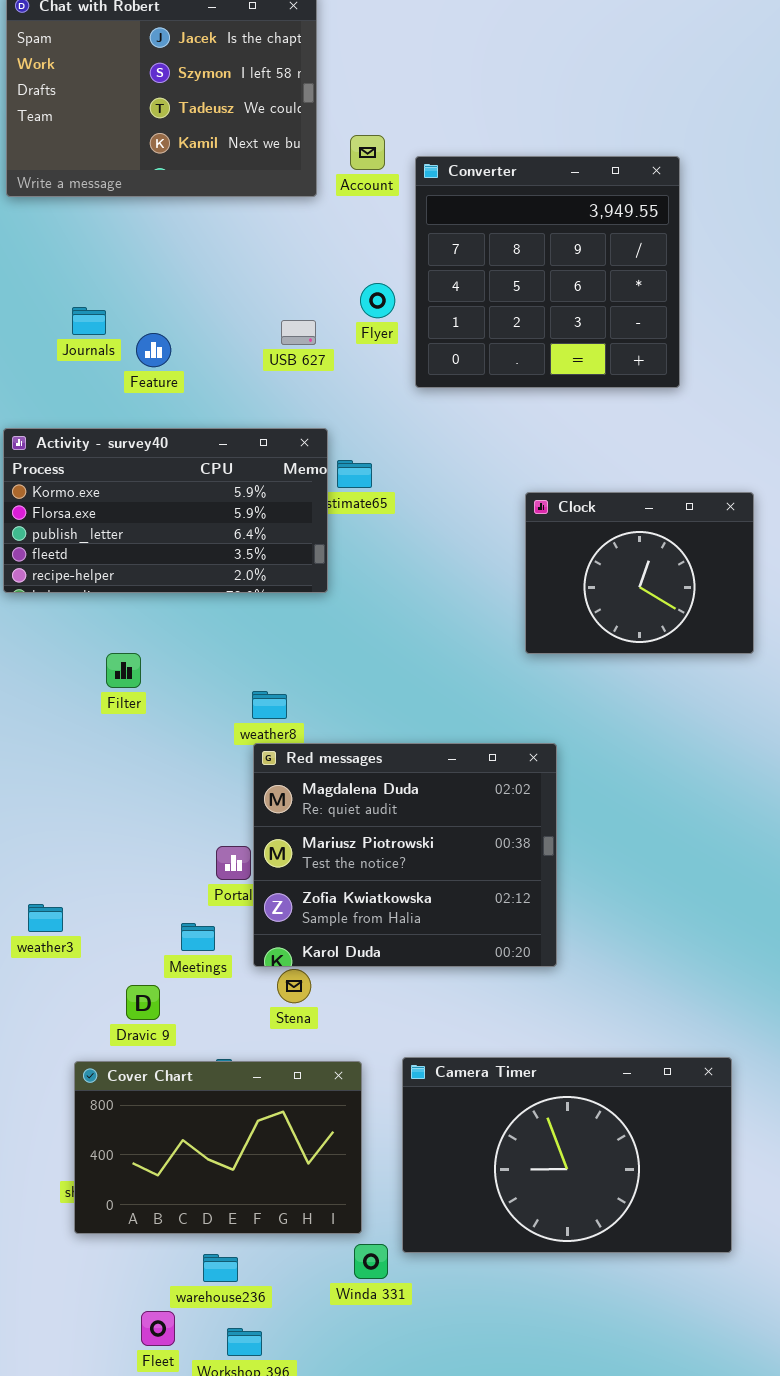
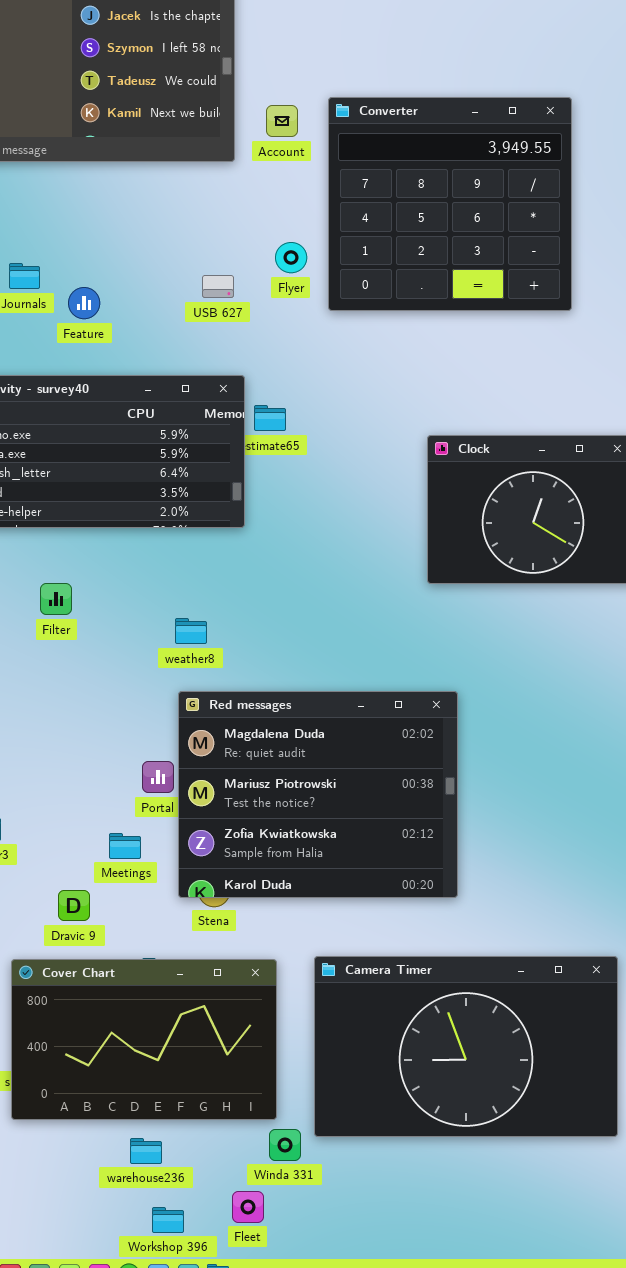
Converter: [415,156,680,388] -> [328,97,572,311], moved
Red messages: [253,743,557,967] -> [178,691,458,898], moved
Fleet: [141,1311,175,1346] -> [232,1191,264,1223], moved

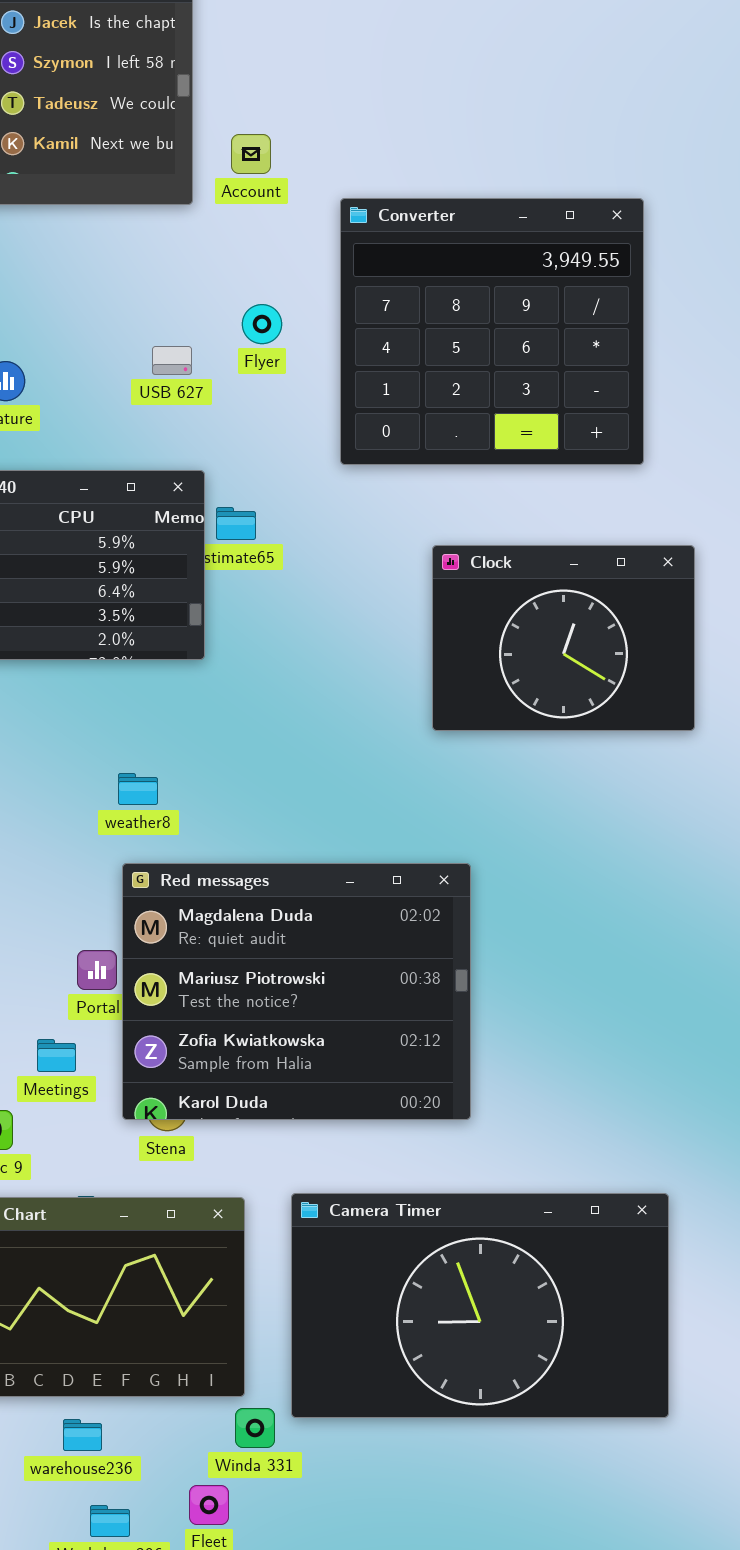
Converter: [328,97,572,311] -> [340,198,644,465], moved

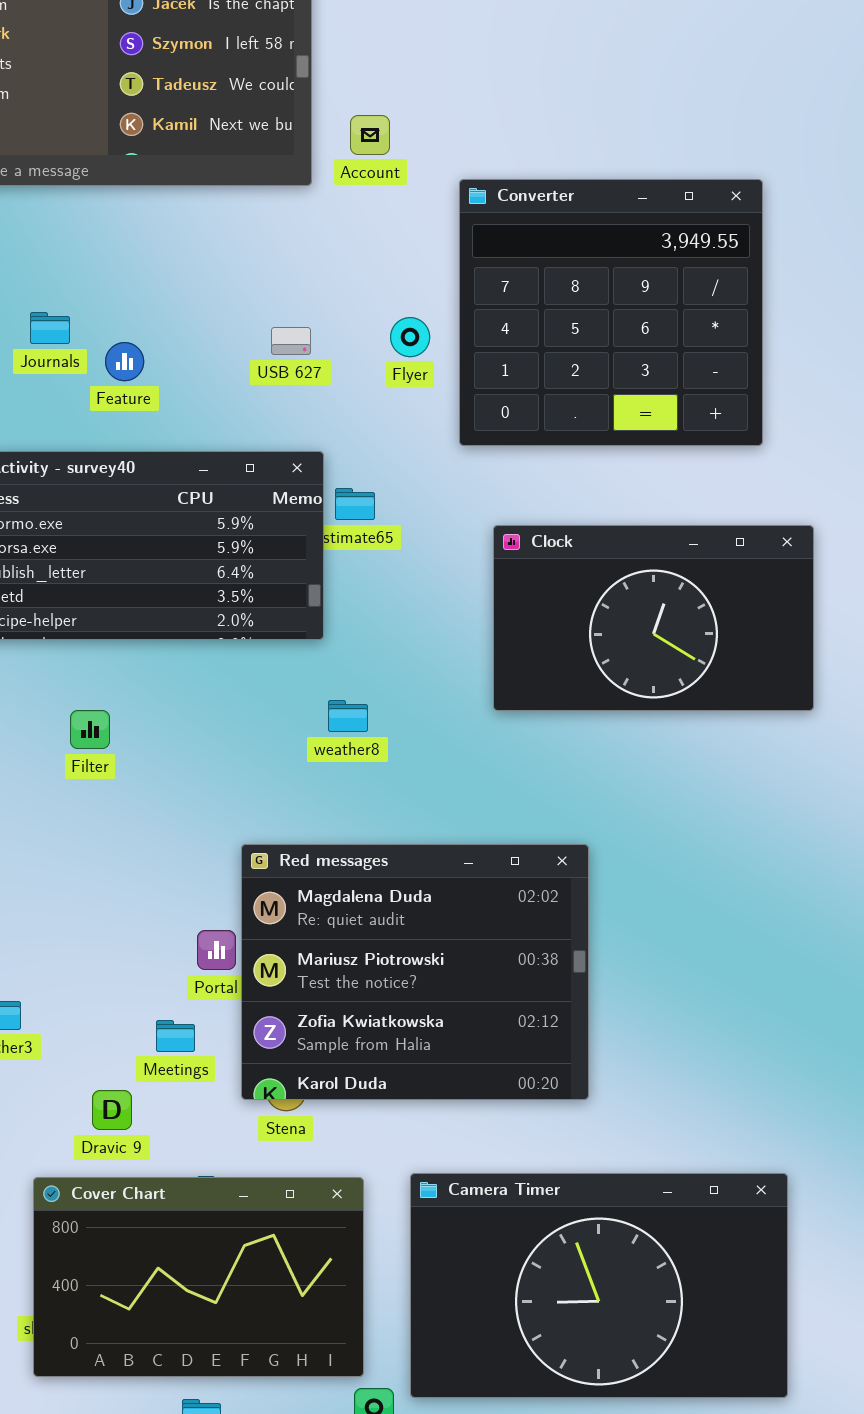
Flyer: [242,304,282,344] -> [390,317,430,357], moved
Clock: [432,545,695,731] -> [493,525,814,711], resized
weather8: [118,773,158,805] -> [328,700,368,732], moved

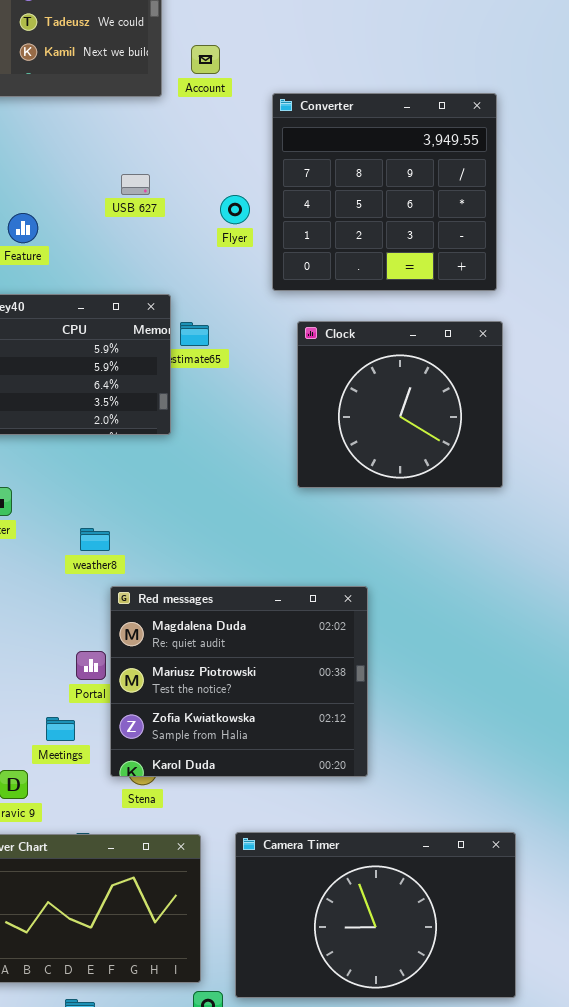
USB 627: [271,327,311,355] -> [121,174,150,195], moved
Clock: [493,525,814,711] -> [297,321,503,488], resized
weather8: [328,700,368,732] -> [80,528,110,551], moved

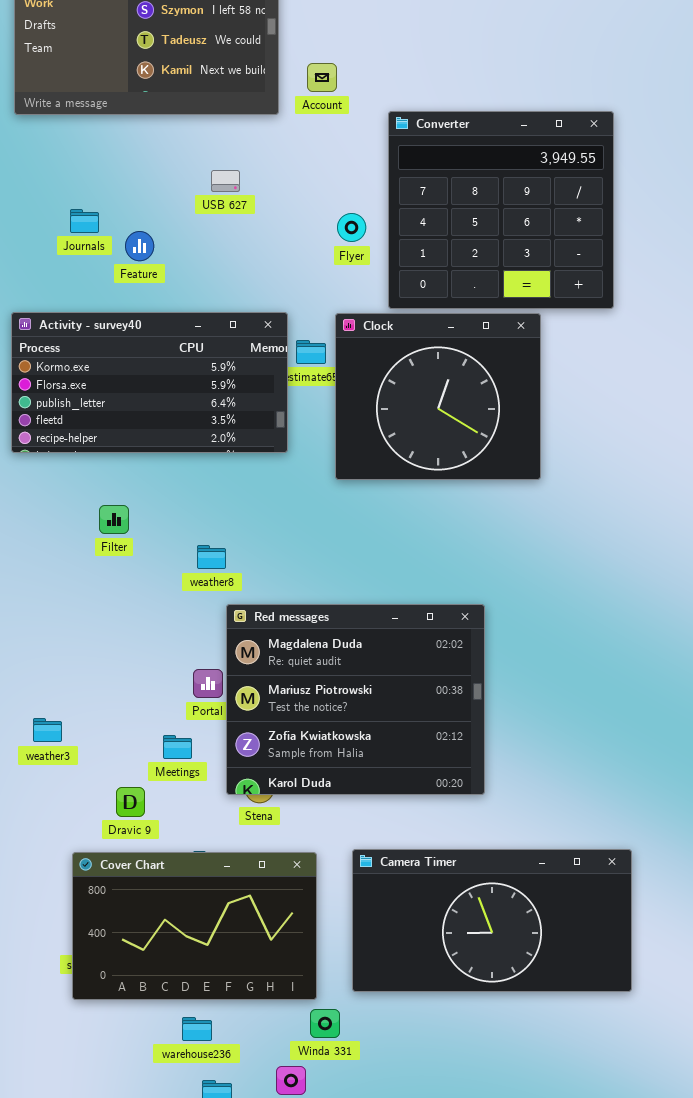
USB 627: [121,174,150,195] -> [211,170,240,192], moved
Clock: [297,321,503,488] -> [335,313,541,480], moved
Camera Timer: [235,832,516,998] -> [352,849,632,992], resized

